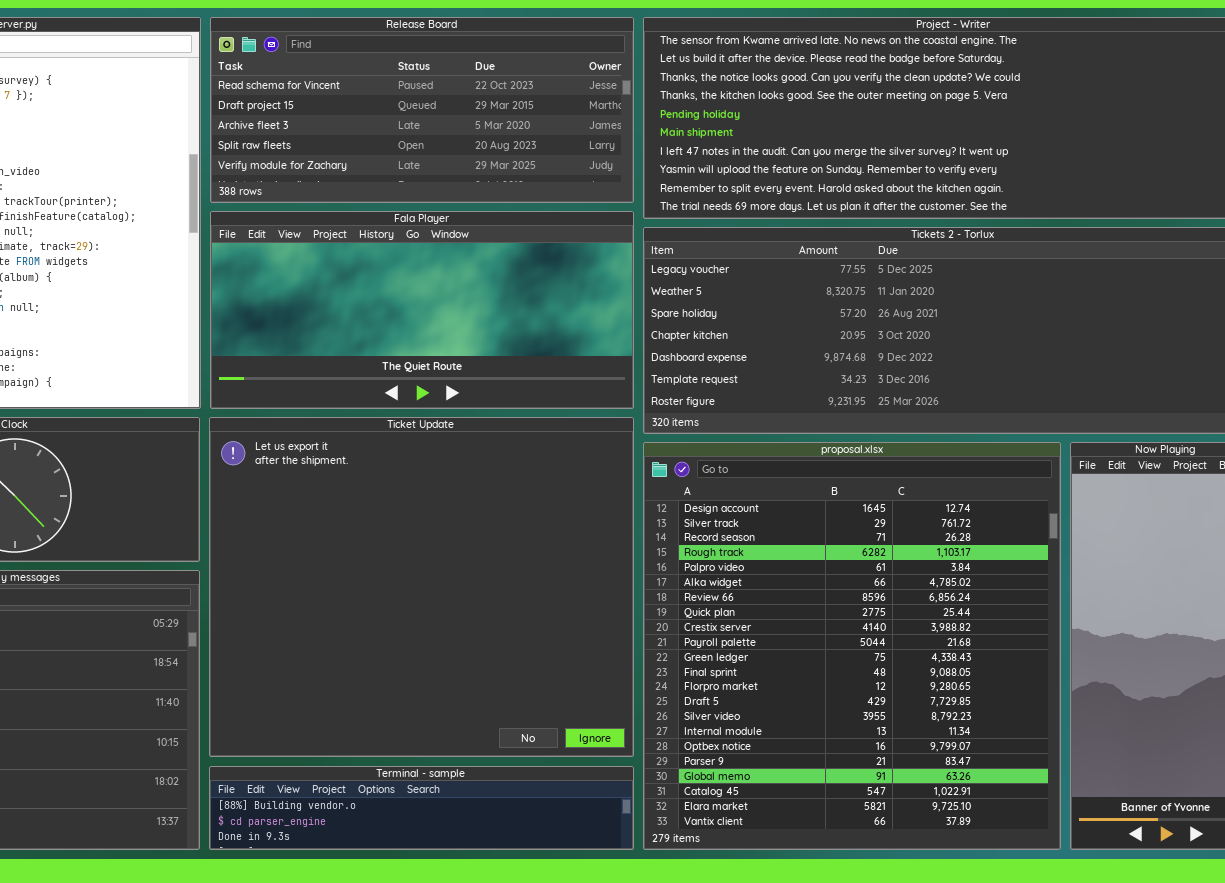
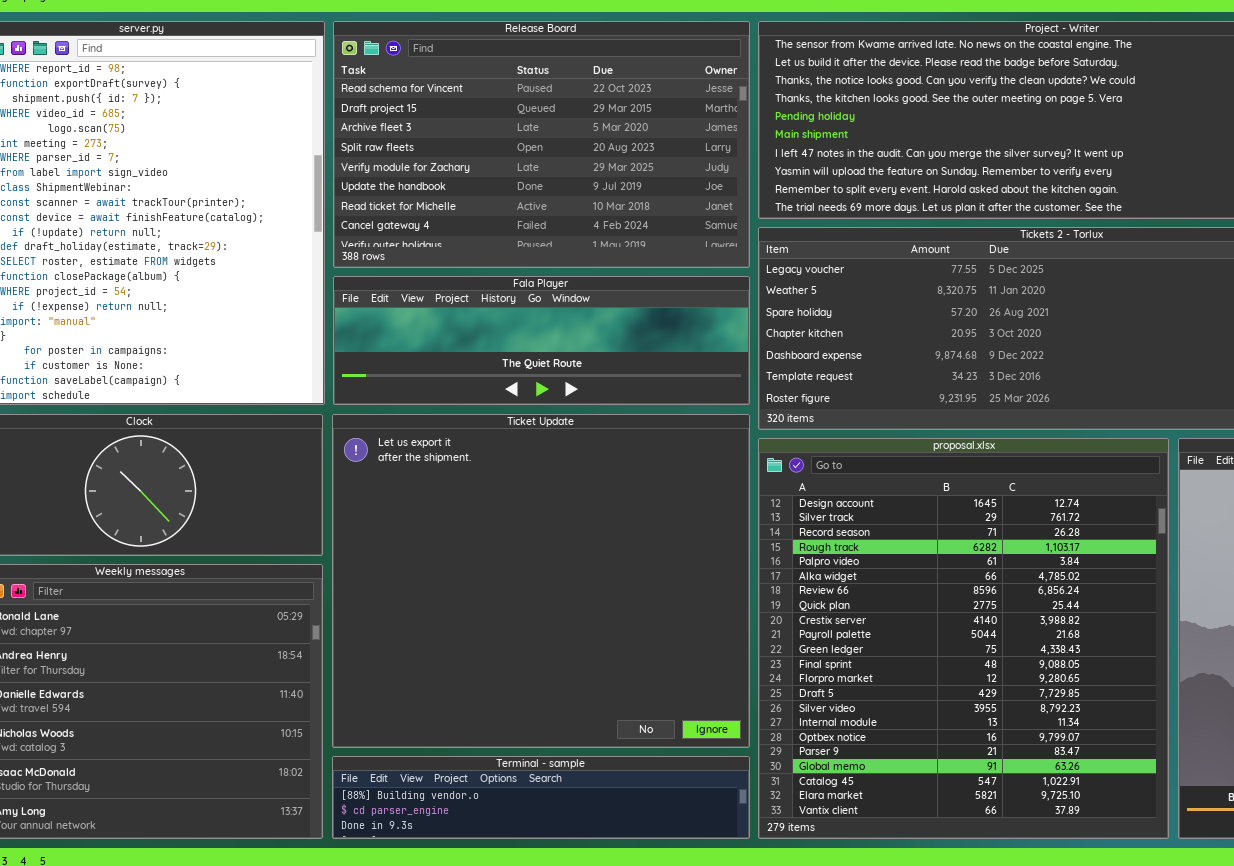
Release Board: [210,17,634,203] -> [333,21,750,268], resized
Fala Player: [210,211,634,409] -> [333,276,750,405], resized

